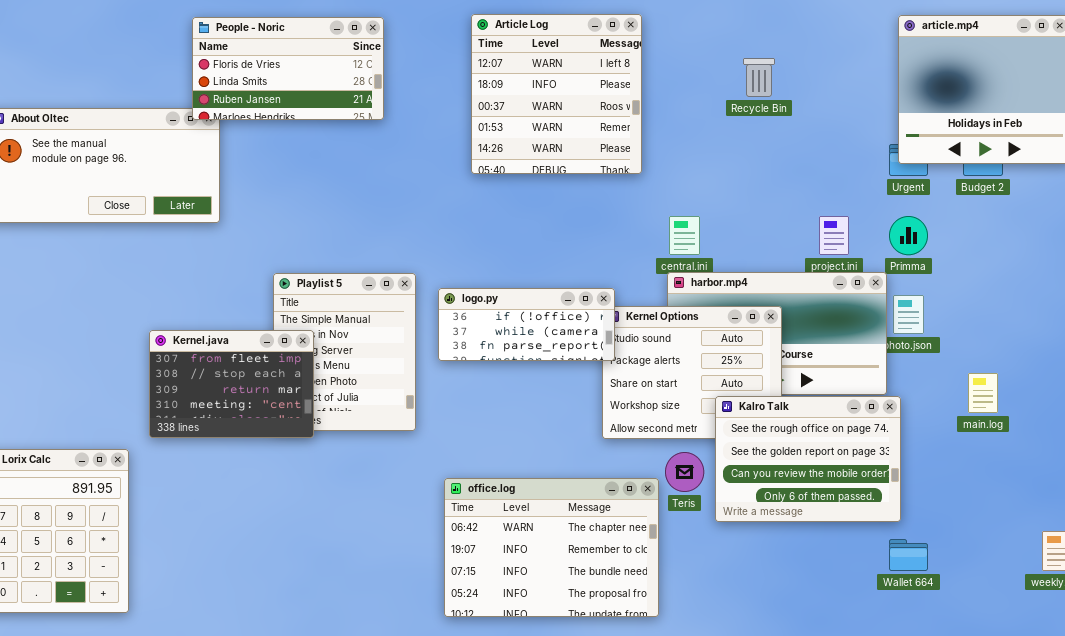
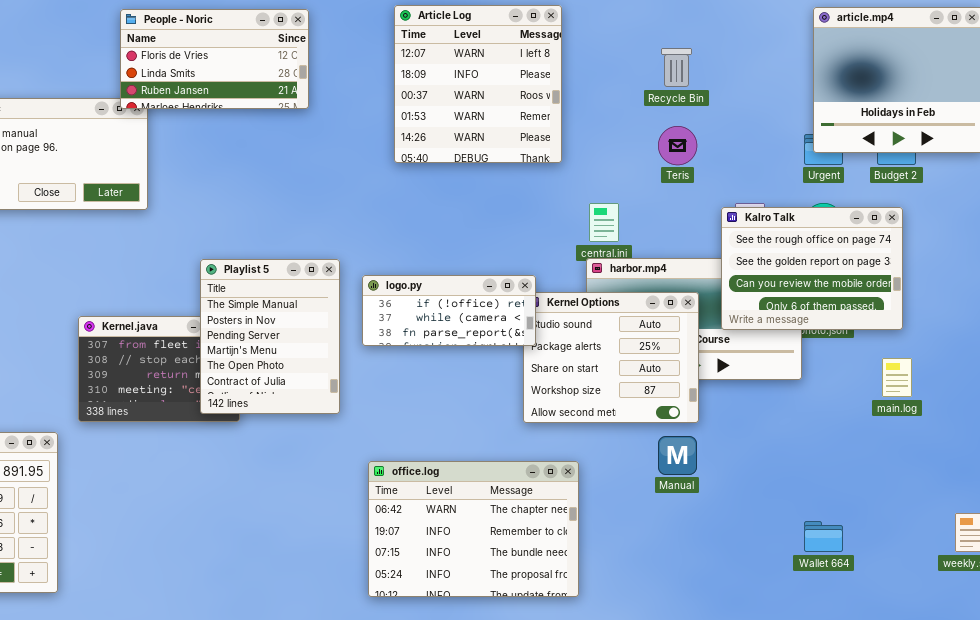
Playlist 5: [273,273,416,431] -> [200,259,340,414], raised
Kalro Talk: [715,396,901,522] -> [721,207,903,330], moved
Teris: [665,452,704,492] -> [658,126,697,165], moved

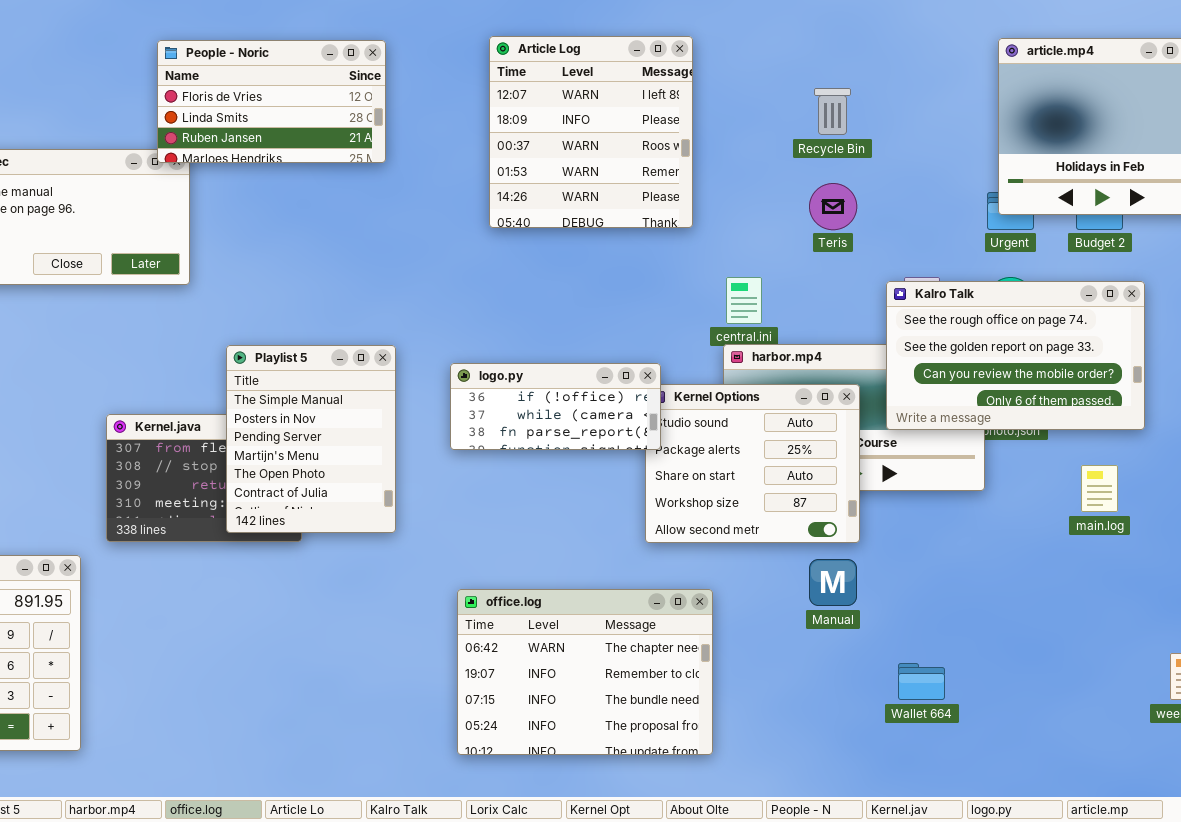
Kalro Talk: [721,207,903,330] -> [886,281,1145,430], resized
Playlist 5: [200,259,340,414] -> [226,345,396,533], moved
Wallet 664: [804,521,843,552] -> [898,663,945,700], moved

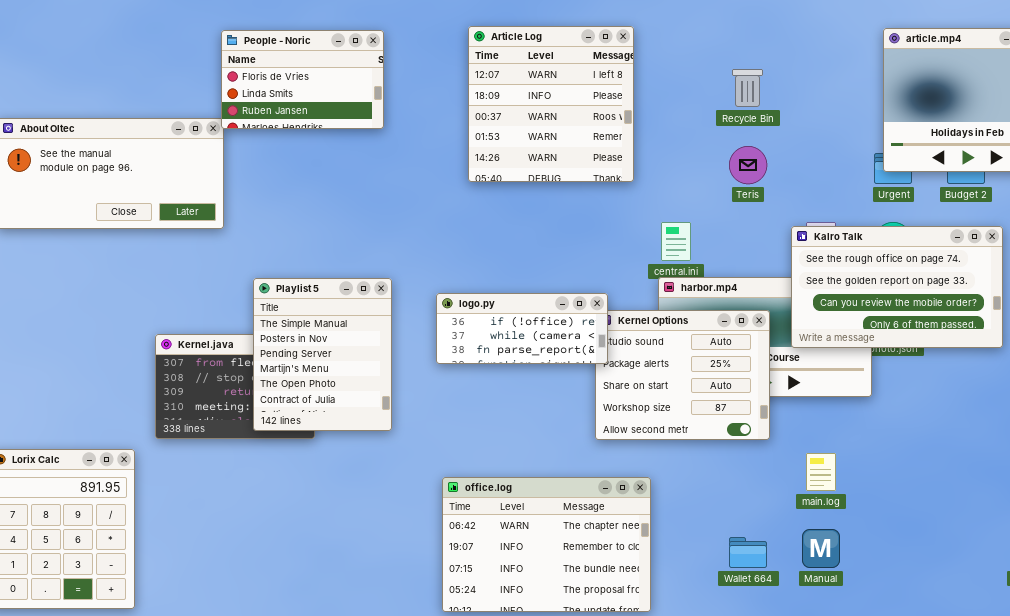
People - Noric: [157,40,386,163] -> [221,30,384,129], resized
main.log: [1081,465,1118,512] -> [806,453,836,491], moved
Manual: [809,559,857,606] -> [802,529,840,568], moved
Wallet 664: [898,663,945,700] -> [729,537,767,568], moved

